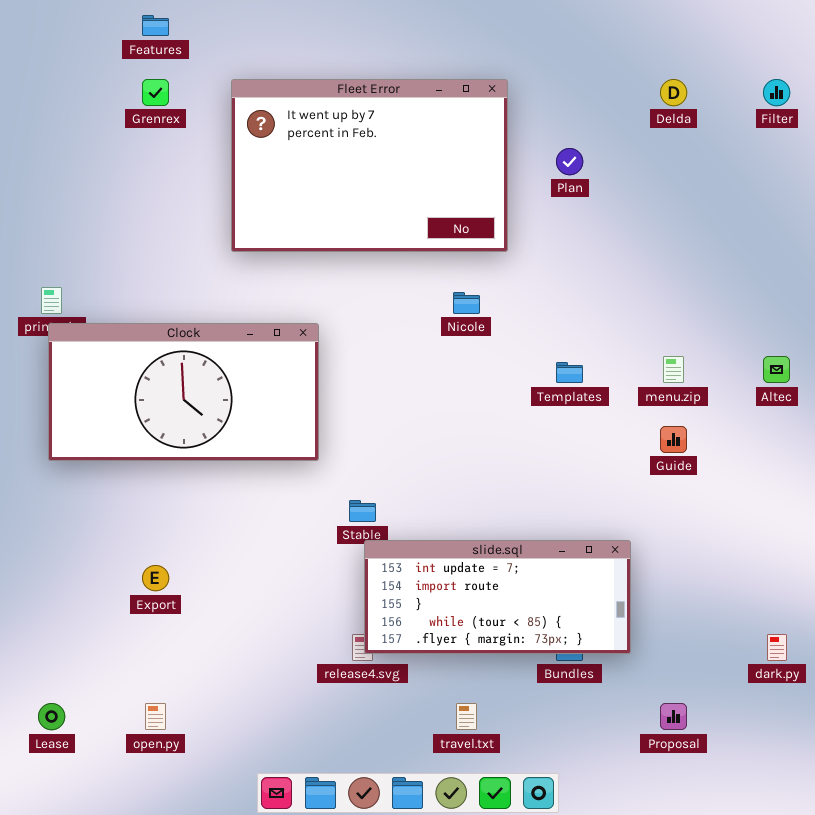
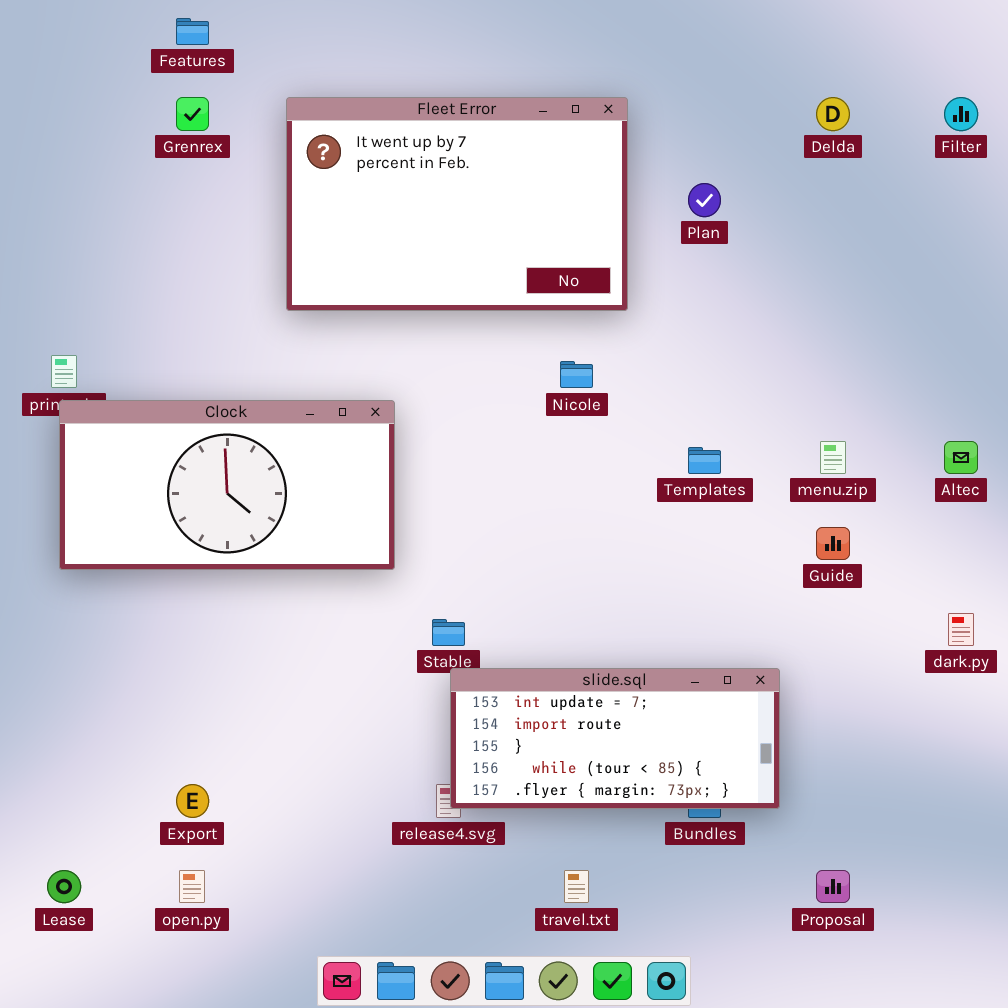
Export: [142,565,169,591] -> [176,784,209,818], moved
dark.py: [767,634,787,661] -> [948,613,974,646], moved

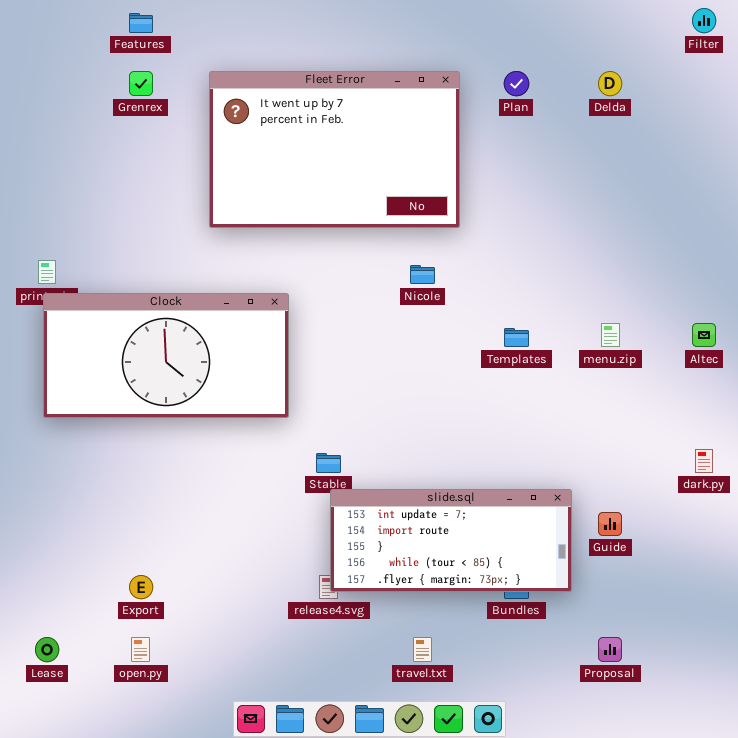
Filter: [944,97,978,131] -> [692,8,716,33], moved
Plan: [688,183,721,217] -> [504,71,529,96], moved
Guide: [816,527,850,560] -> [598,512,622,536], moved

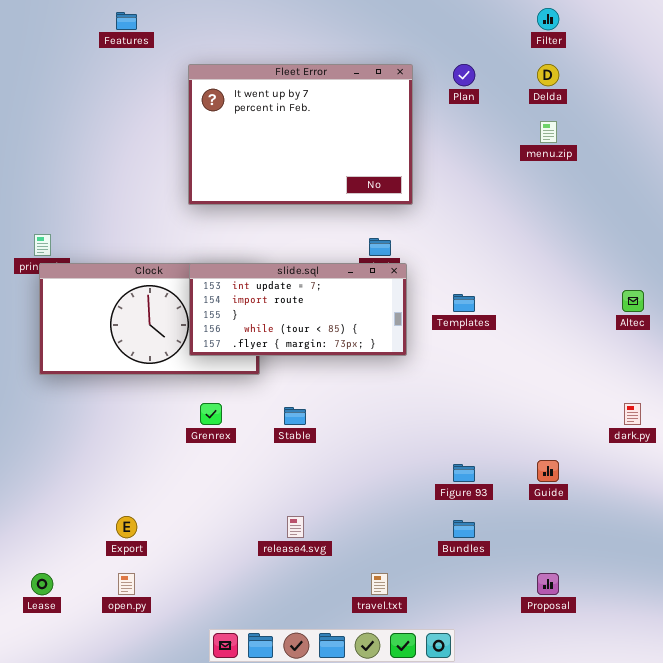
Filter: [692,8,716,33] -> [537,8,559,30], moved
Grenrex: [129,71,153,96] -> [200,403,222,425], moved
menu.zip: [601,323,620,347] -> [540,121,557,143], moved
slide.sql: [330,489,572,592] -> [189,263,407,356], moved

